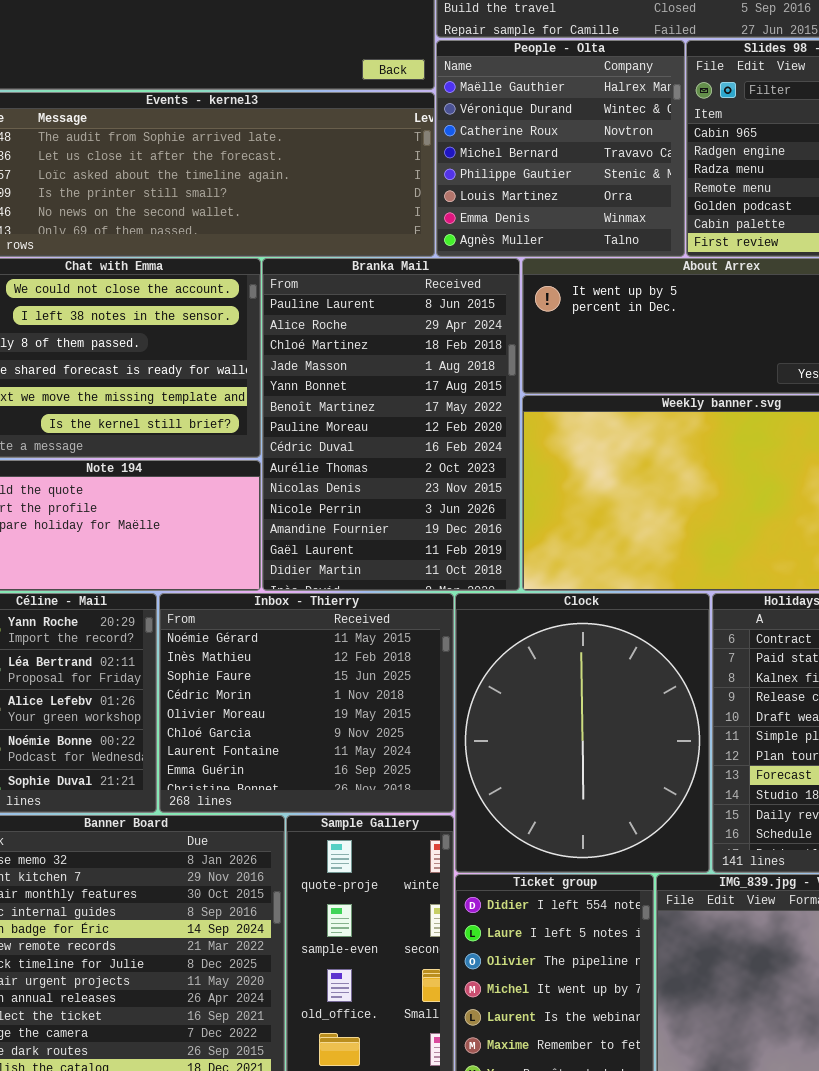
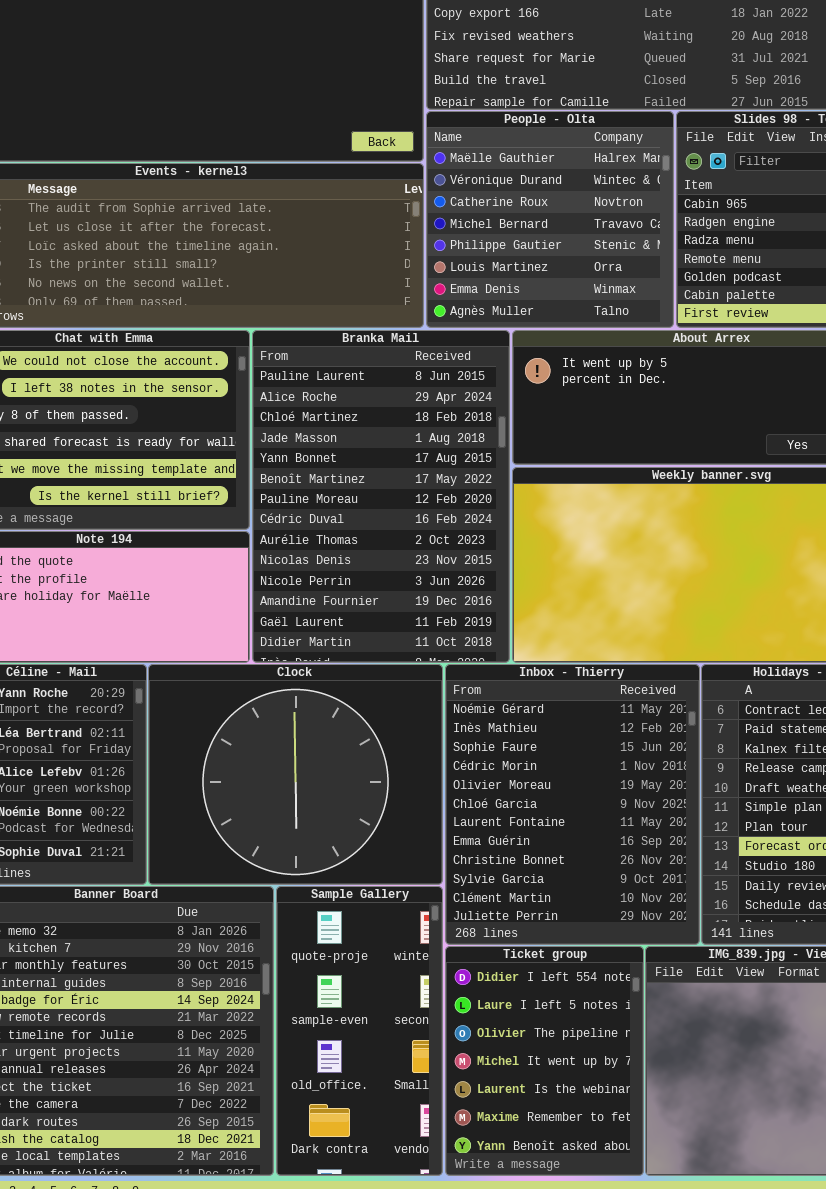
Inbox - Thierry: [159,593,454,813] -> [445,664,700,945], moved, resized
Clock: [455,593,710,873] -> [148,664,443,885], moved, resized

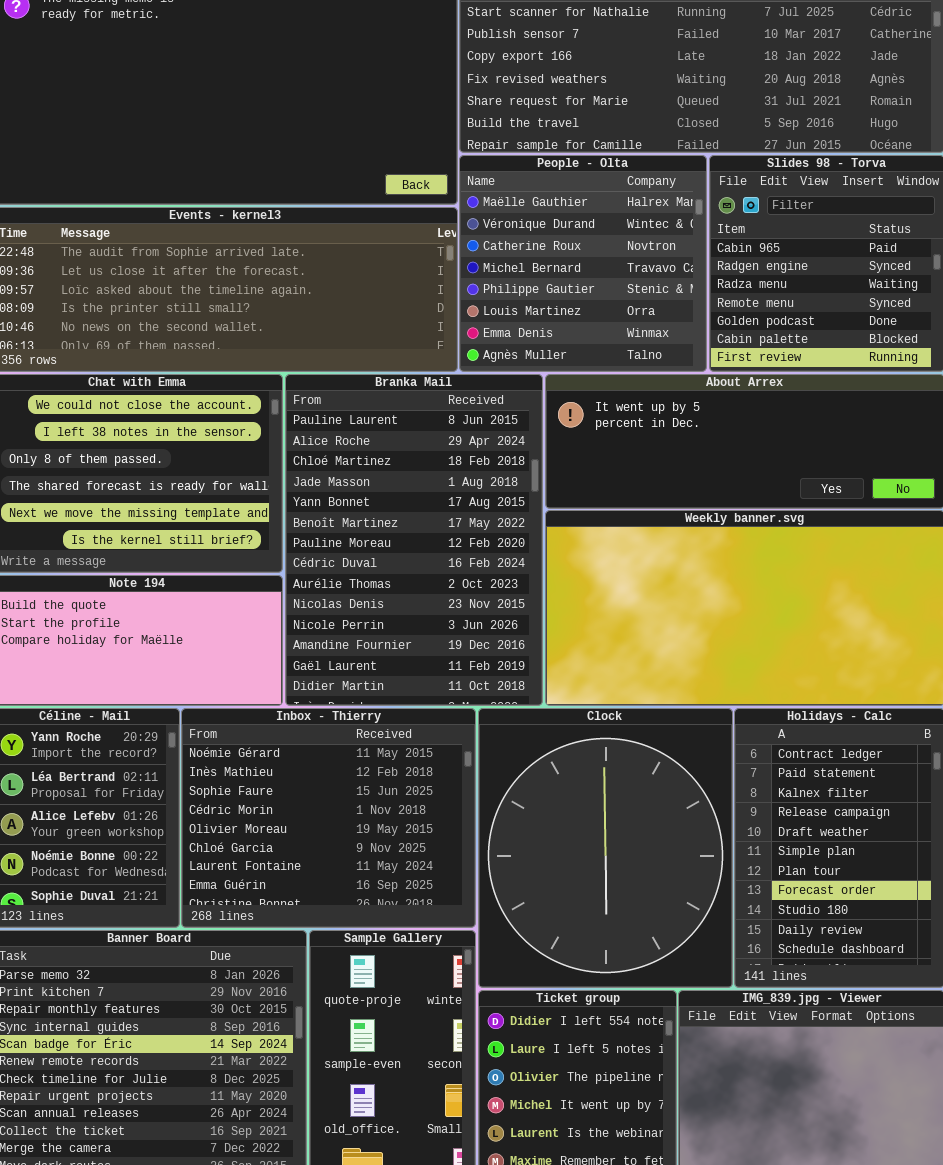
Clock: [148,664,443,885] -> [478,708,733,988], moved, resized
Inbox - Thierry: [445,664,700,945] -> [181,708,476,928], moved, resized

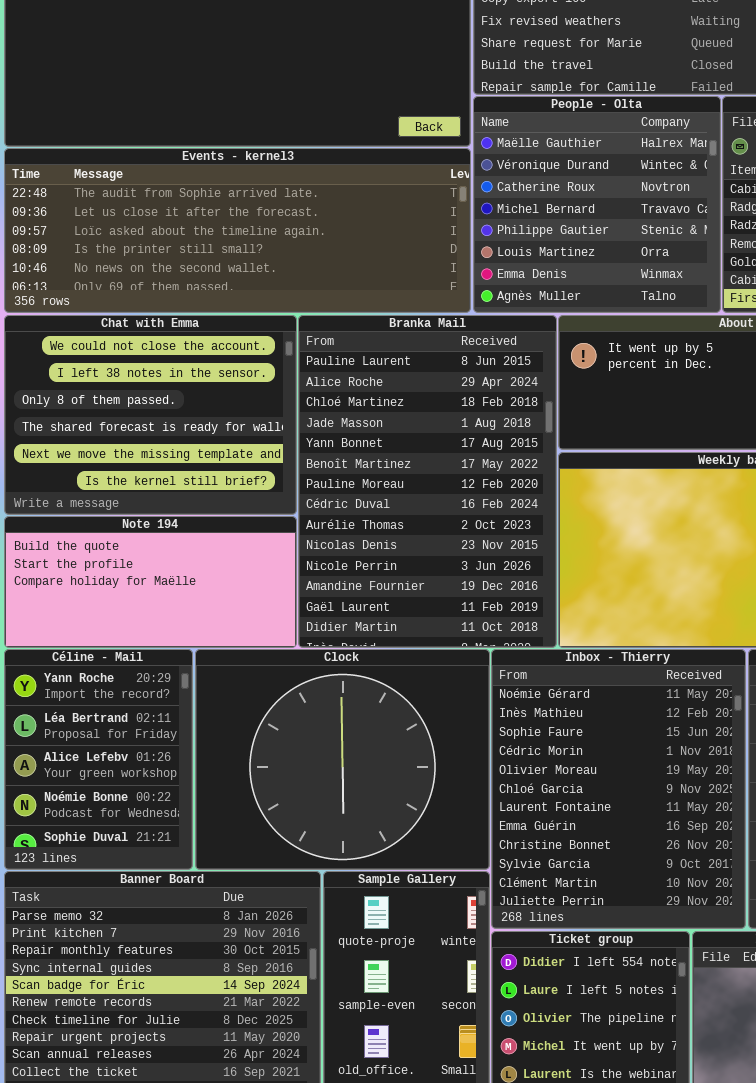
Inbox - Thierry: [181,708,476,928] -> [491,649,746,929], moved, resized
Clock: [478,708,733,988] -> [195,649,490,870], moved, resized

